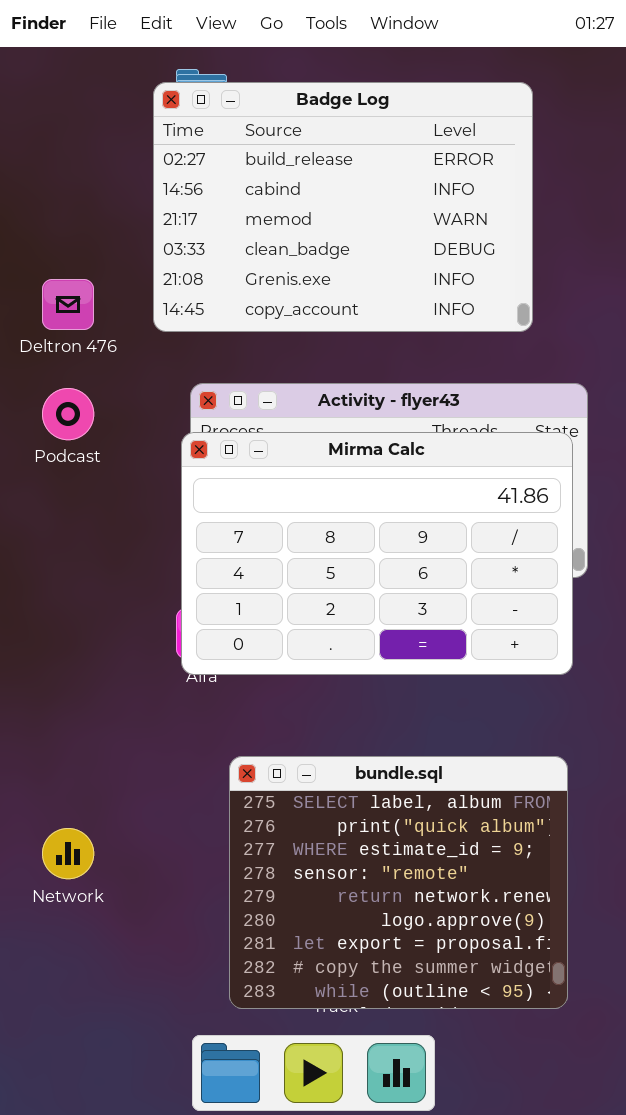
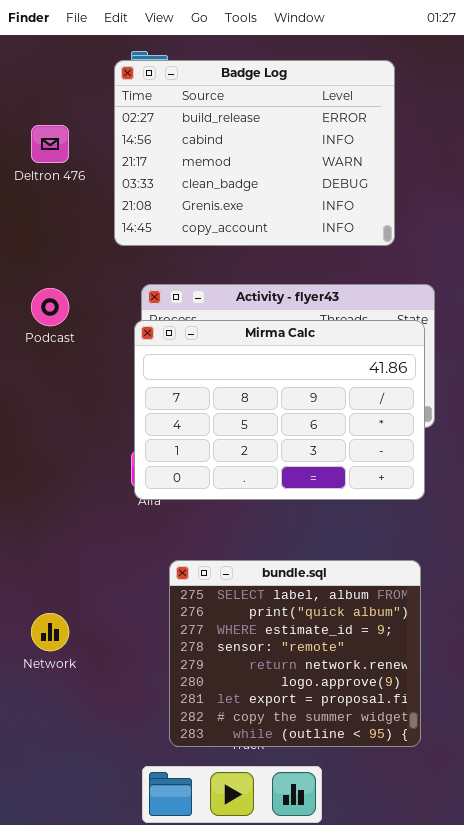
Deltron 476: [42,279,94,330] -> [31,125,69,163], moved

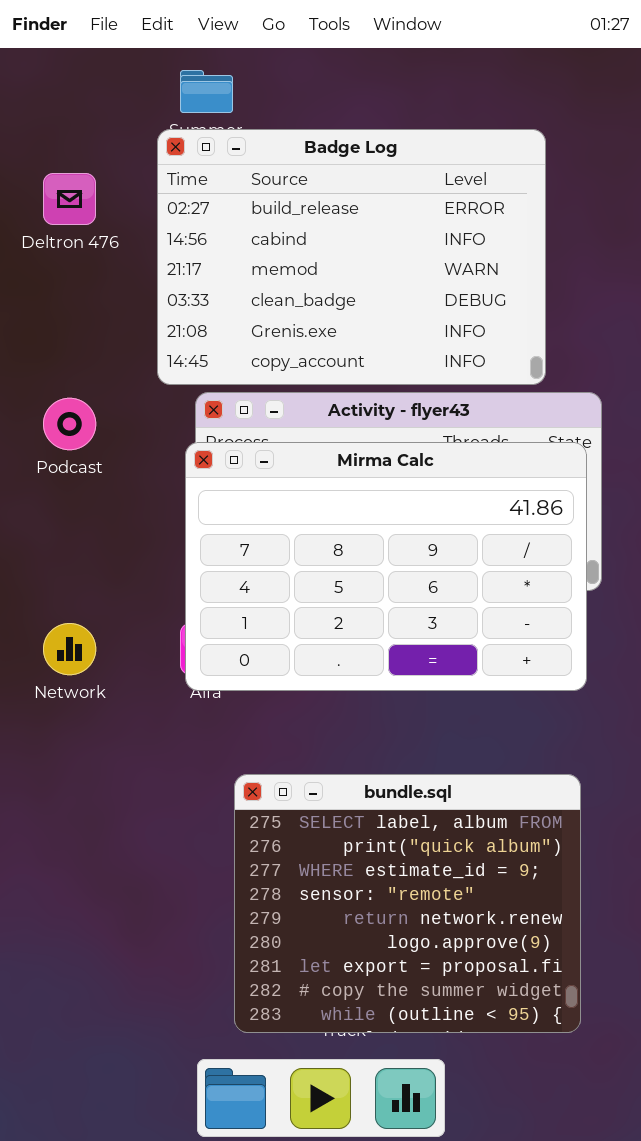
Badge Log: [114,60,395,246] -> [157,129,546,385], moved
Network: [31,613,69,651] -> [43,623,96,675], moved

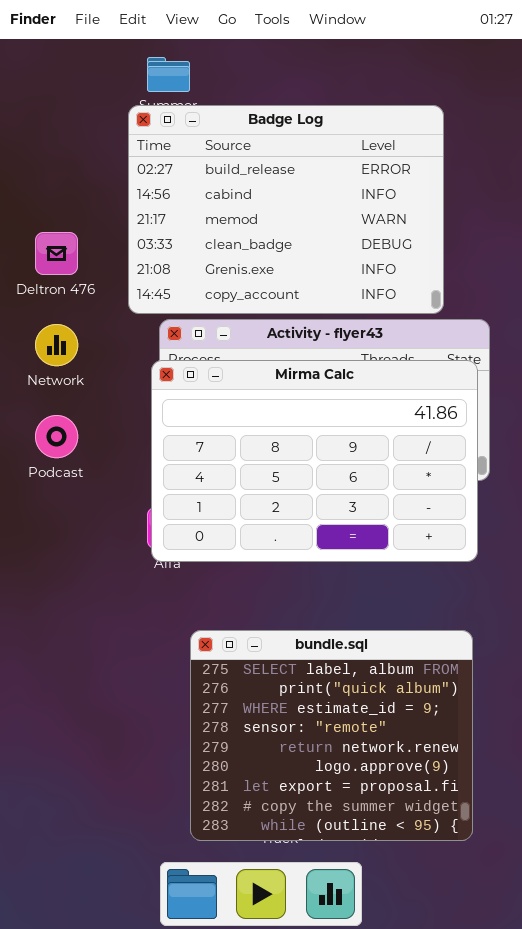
Deltron 476: [43,173,96,225] -> [35,232,78,275], moved
Podcast: [43,398,96,450] -> [35,415,78,458], moved
Network: [43,623,96,675] -> [35,324,78,366], moved

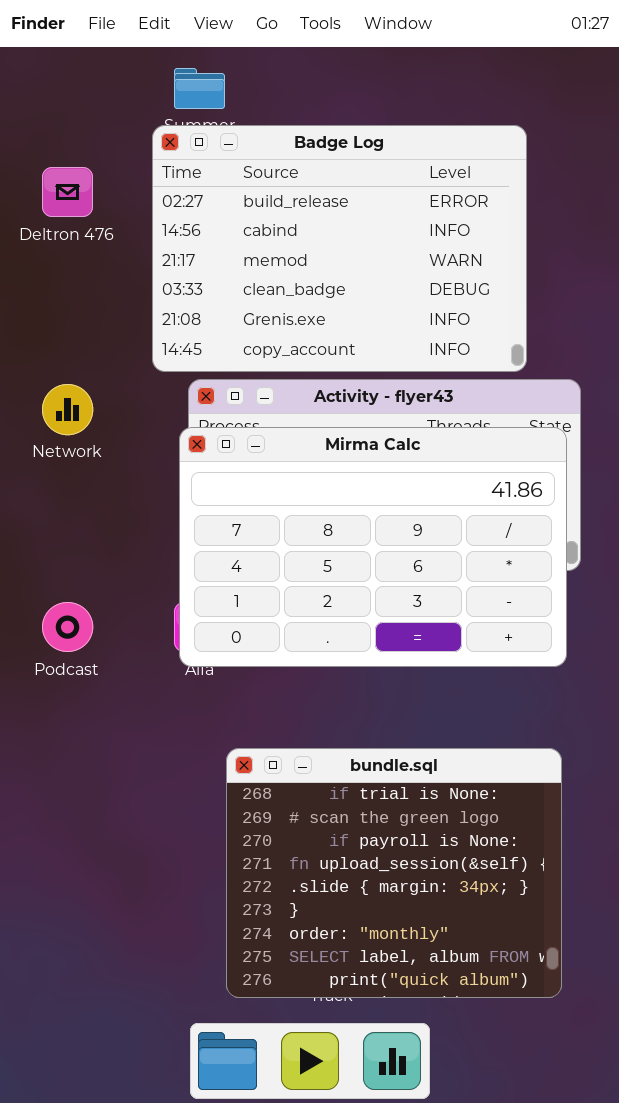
Deltron 476: [35,232,78,275] -> [42,167,93,217], moved
Podcast: [35,415,78,458] -> [42,602,93,652], moved
bundle.sql: [190,630,473,841] -> [226,748,562,998], scrolled up 7 rows

